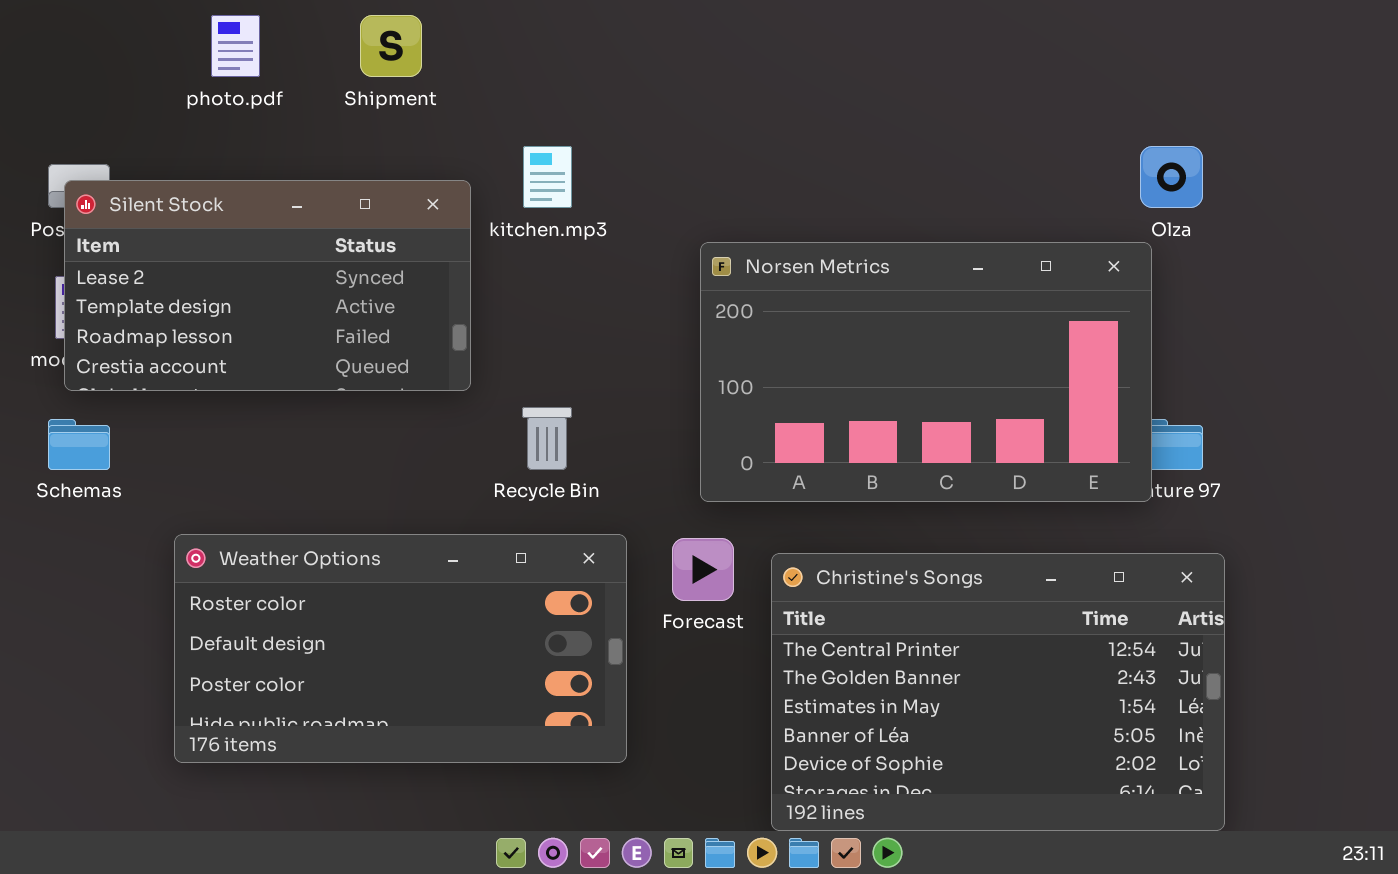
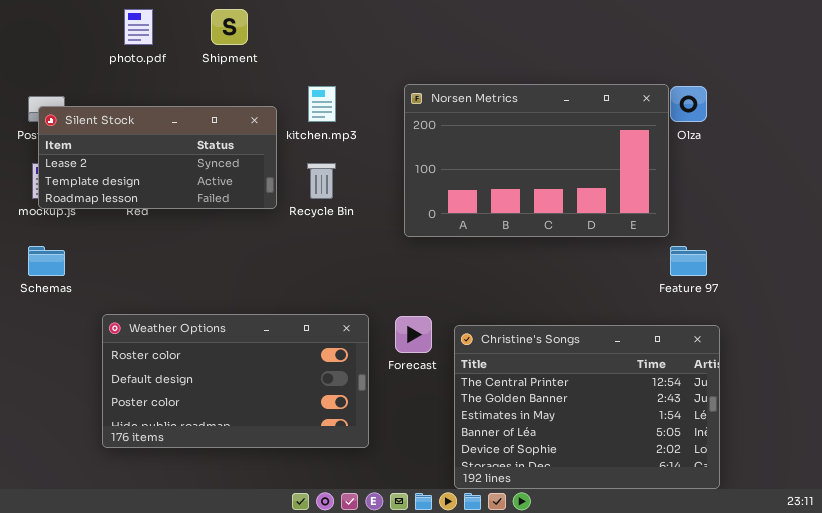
Silent Stock: [64,180,471,391] -> [38,106,277,209], resized
Norsen Metrics: [700,242,1152,502] -> [404,84,669,237], moved
Recycle Bin: [522,407,572,470] -> [307,163,336,199], moved

